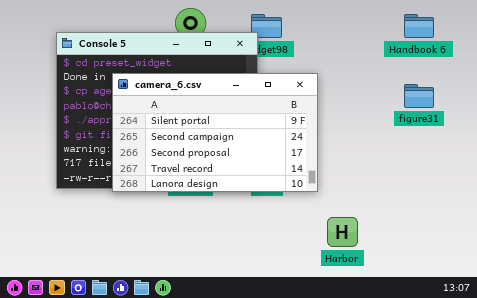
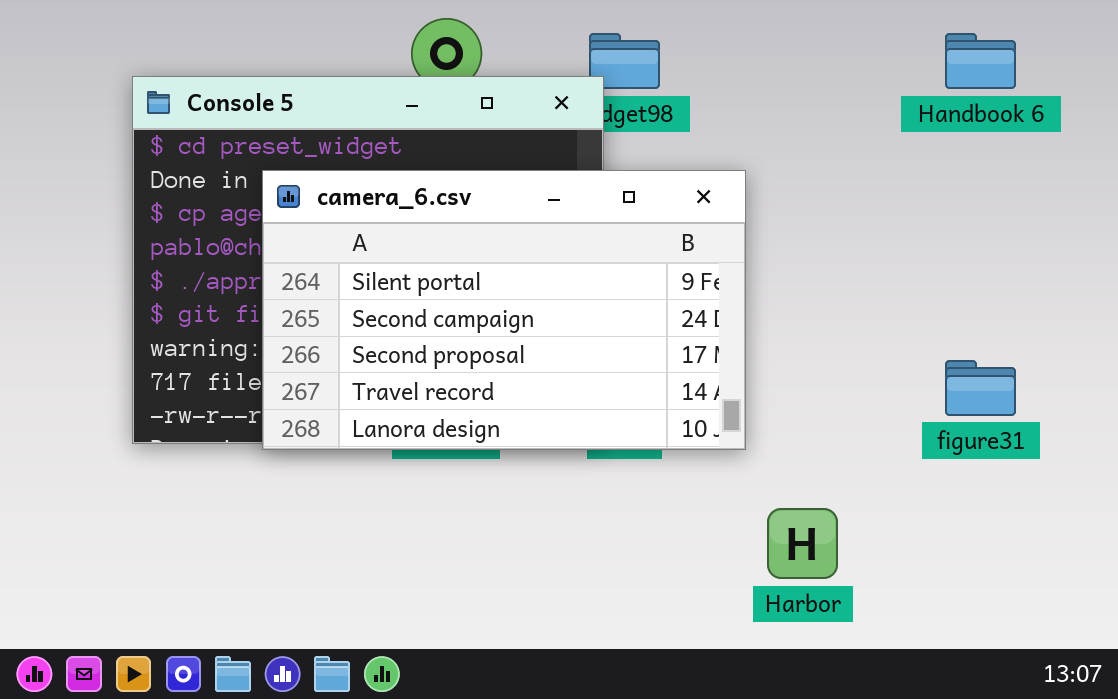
figure31: [404,84,434,108] -> [945,360,1016,416], moved

